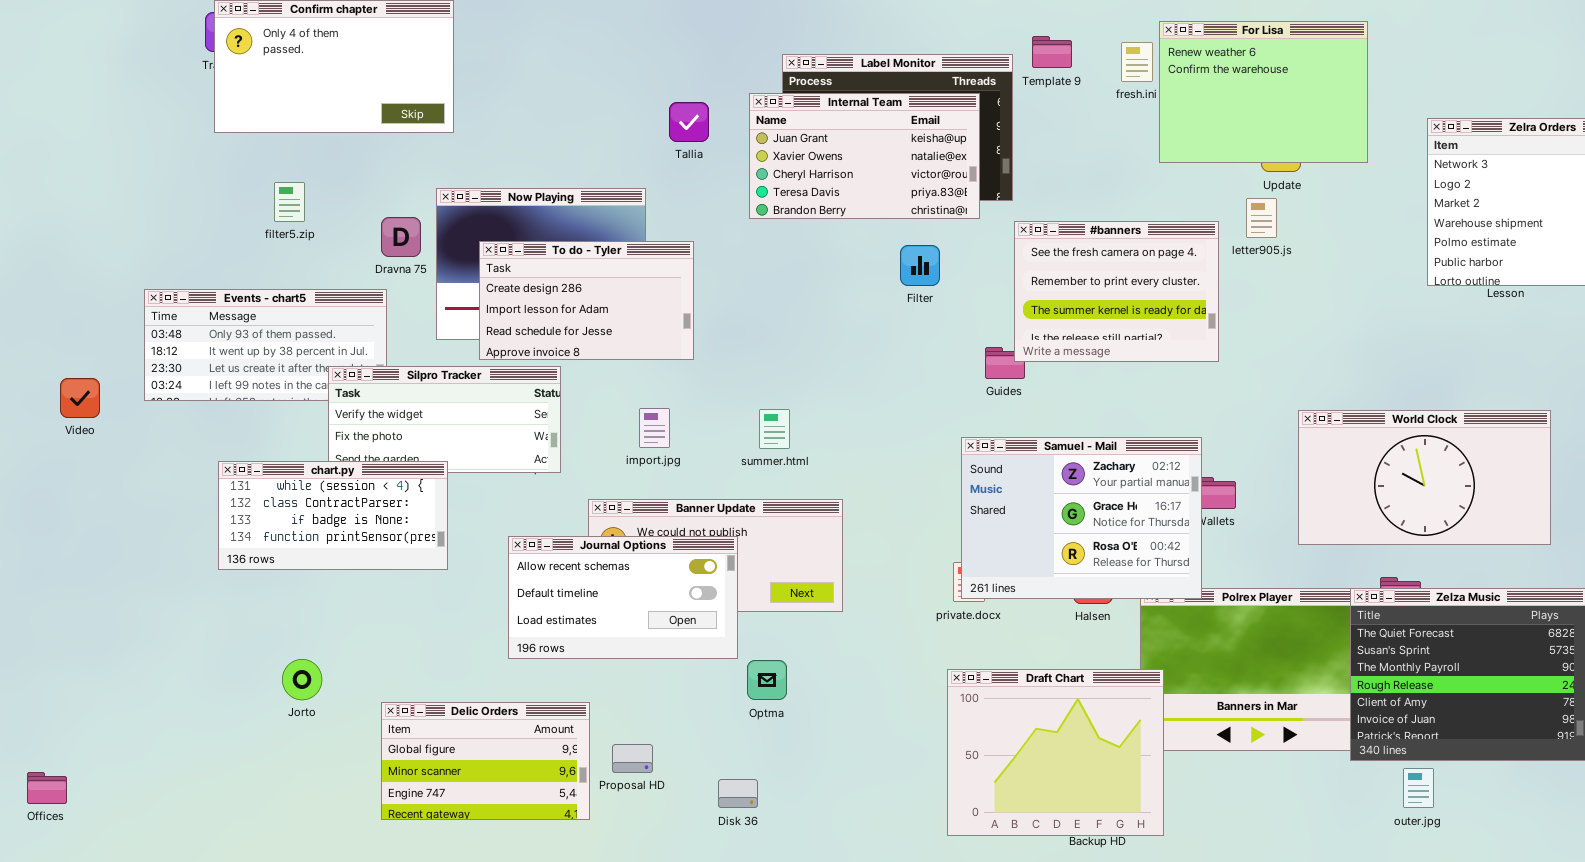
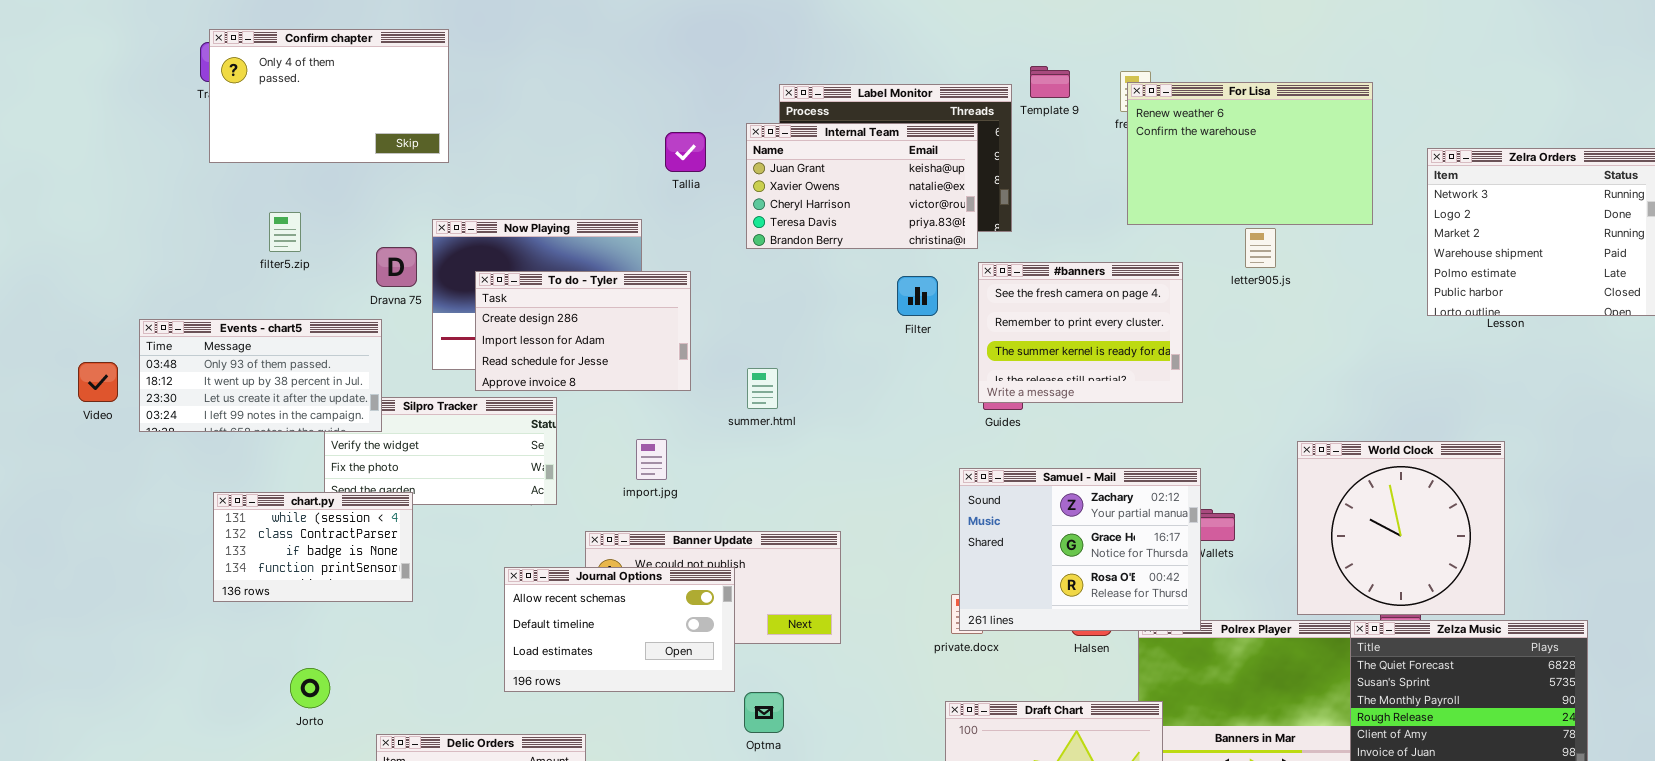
For Lisa: [1159,21,1368,163] -> [1127,82,1373,225], moved, resized
#banners: [1014,221,1219,362] -> [978,262,1183,403], moved
Events - chart5: [144,289,387,401] -> [139,319,382,432], raised
Video: [60,378,100,418] -> [78,362,118,402], moved
summer.html: [759,409,790,449] -> [747,368,778,409], moved
World Clock: [1298,410,1551,545] -> [1297,441,1505,615], resized
chart.py: [218,461,448,570] -> [213,492,413,602], resized
Jorto: [282,659,322,700] -> [290,668,330,708], moved

